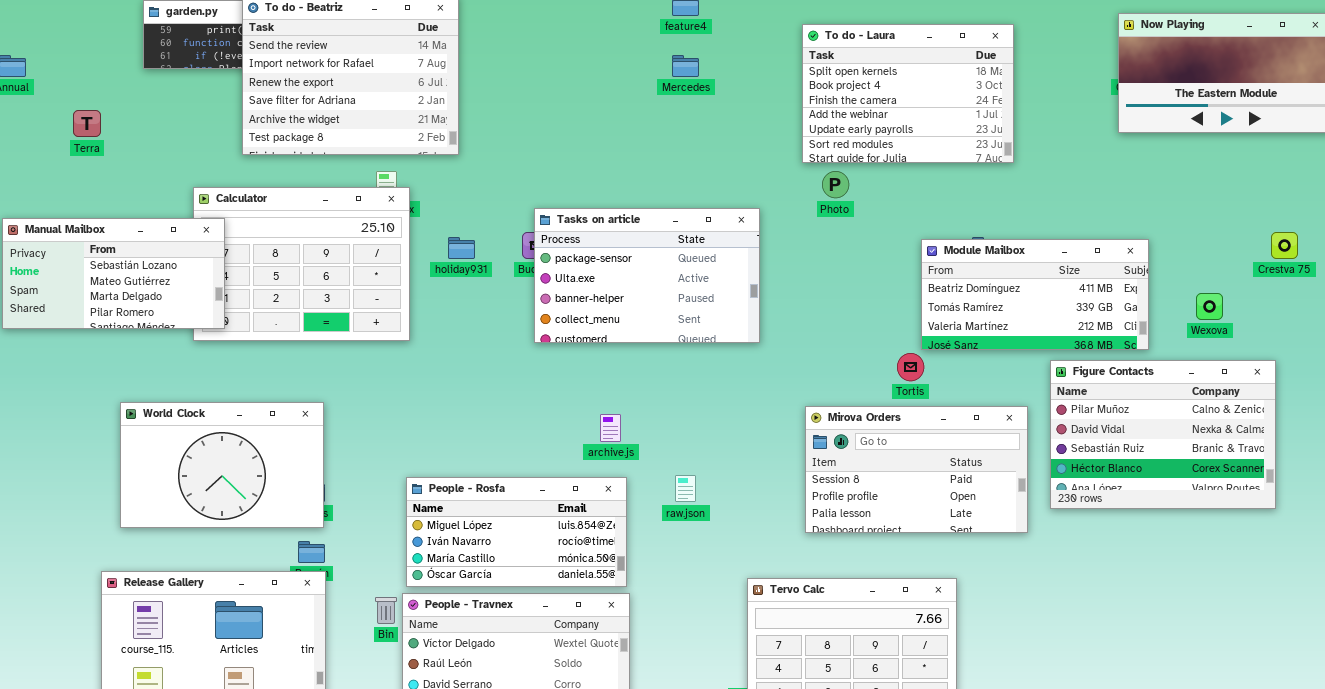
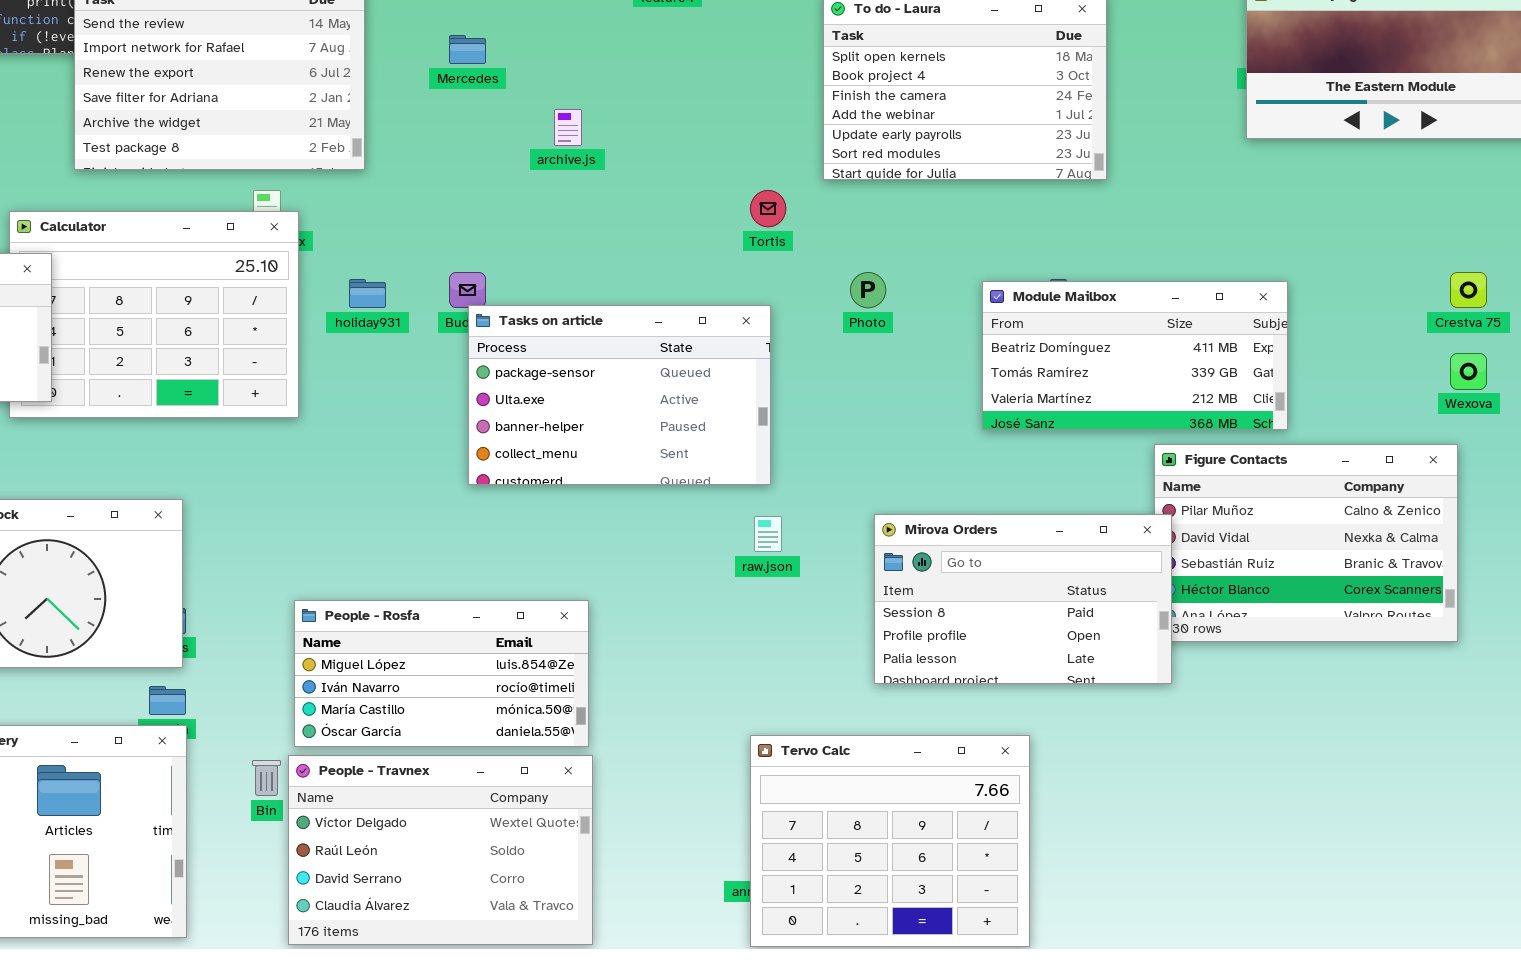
Mercedes: [672,55,699,77] -> [449,35,486,64], moved
Photo: [822,171,849,198] -> [850,272,886,308], moved
Tasks on article: [534,208,760,343] -> [468,305,771,485], moved
Wexova: [1196,293,1223,320] -> [1450,353,1487,390], moved
Tortis: [897,353,924,381] -> [750,190,786,227], moved
Mirova Orders: [805,406,1028,533] -> [874,514,1172,684], moved
archive.js: [600,414,621,442] -> [554,109,582,146], moved
raw.json: [675,475,696,502] -> [754,516,782,552], moved

